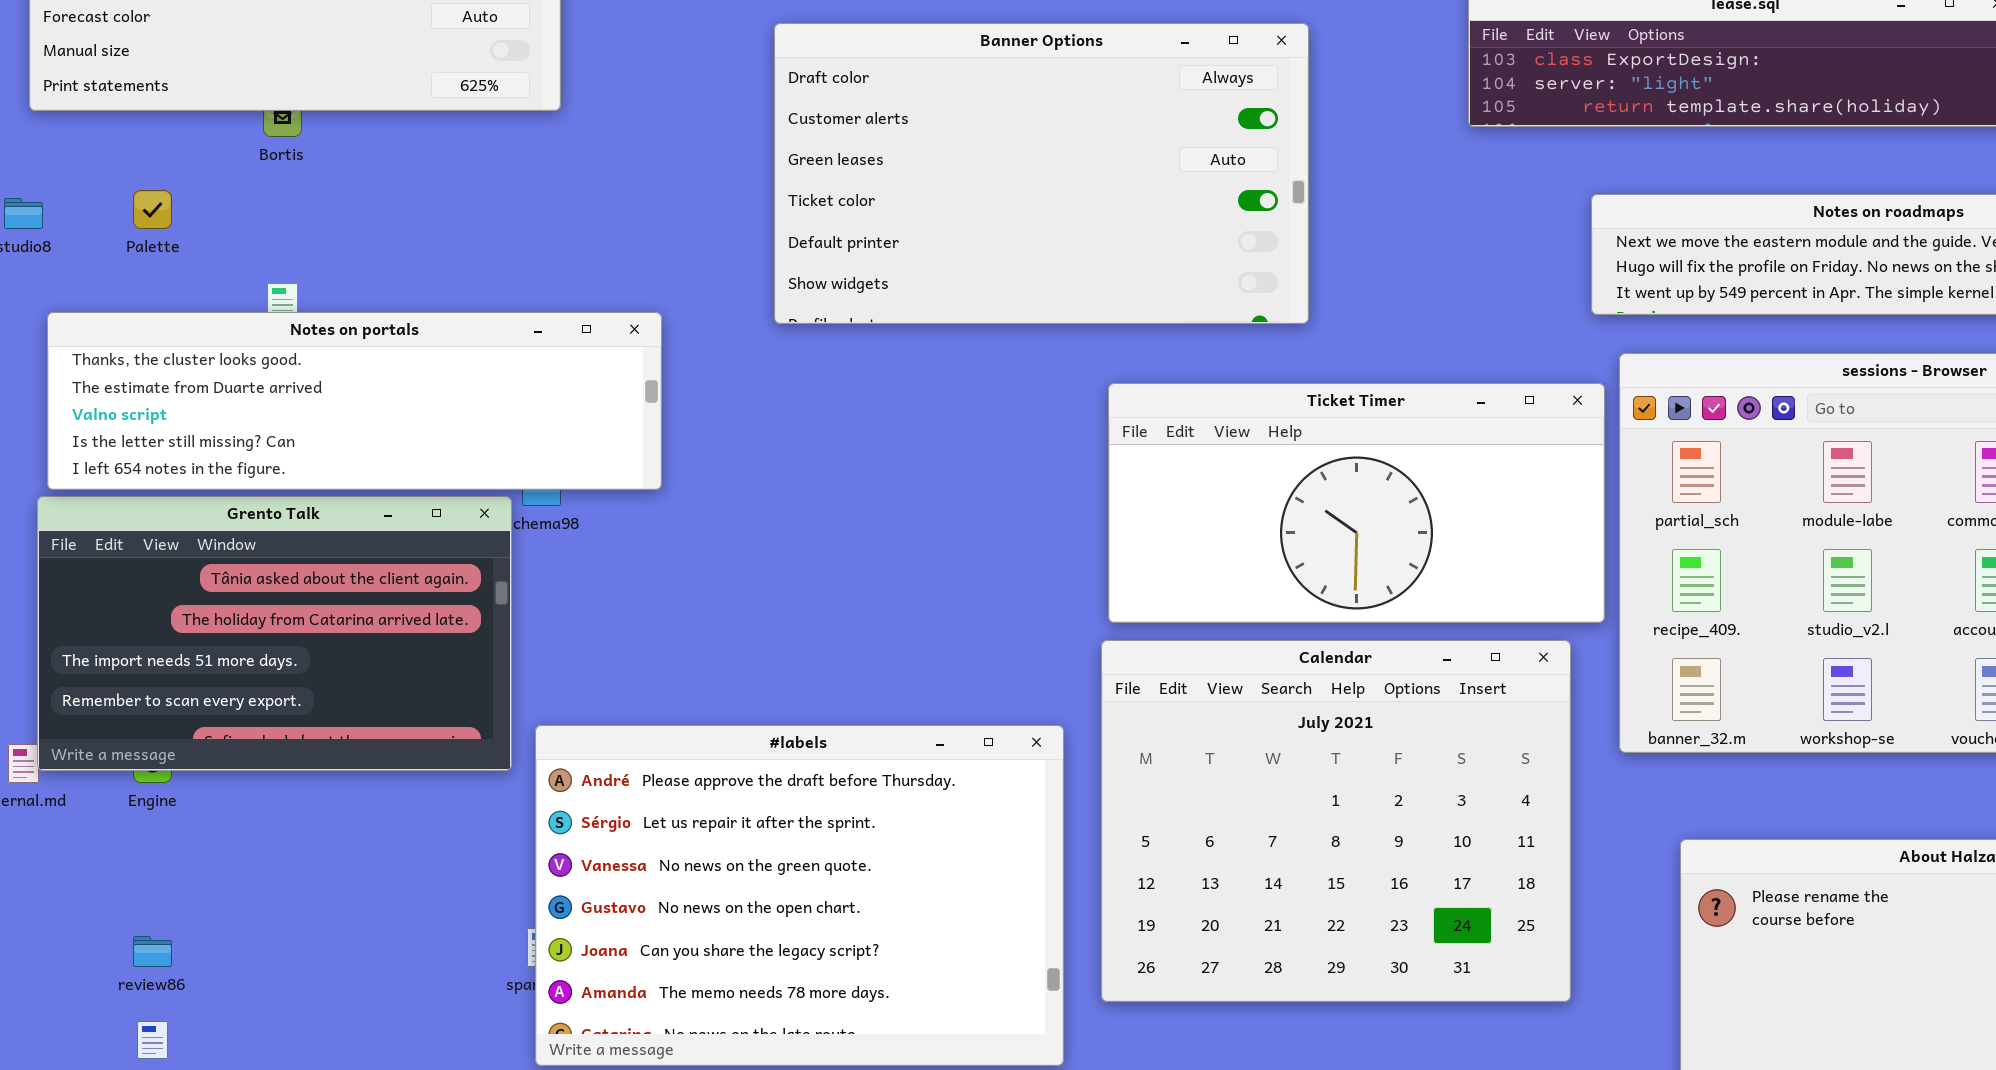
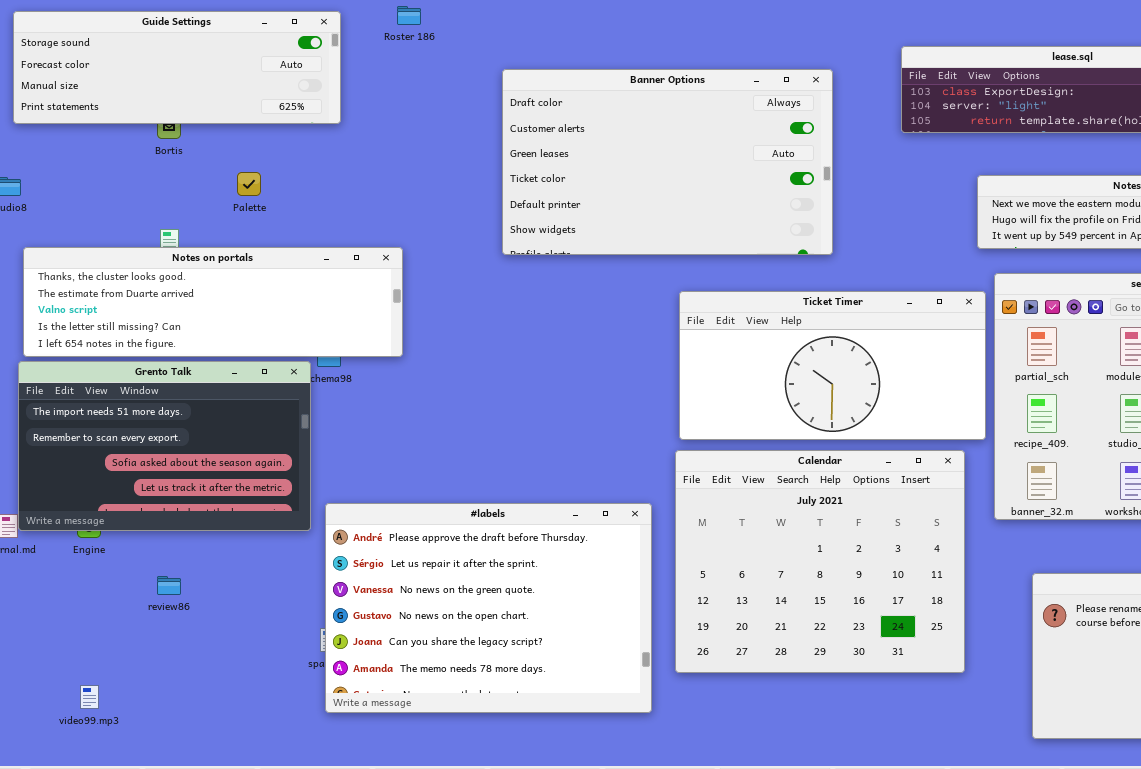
Banner Options: [774,23,1309,324] -> [502,69,833,255], moved
Palette: [133,190,172,229] -> [237,172,261,196], moved
Grento Talk: [37,496,512,771] -> [18,361,311,531], scrolled down 2 rows
review86: [133,936,172,967] -> [157,576,181,595], moved

